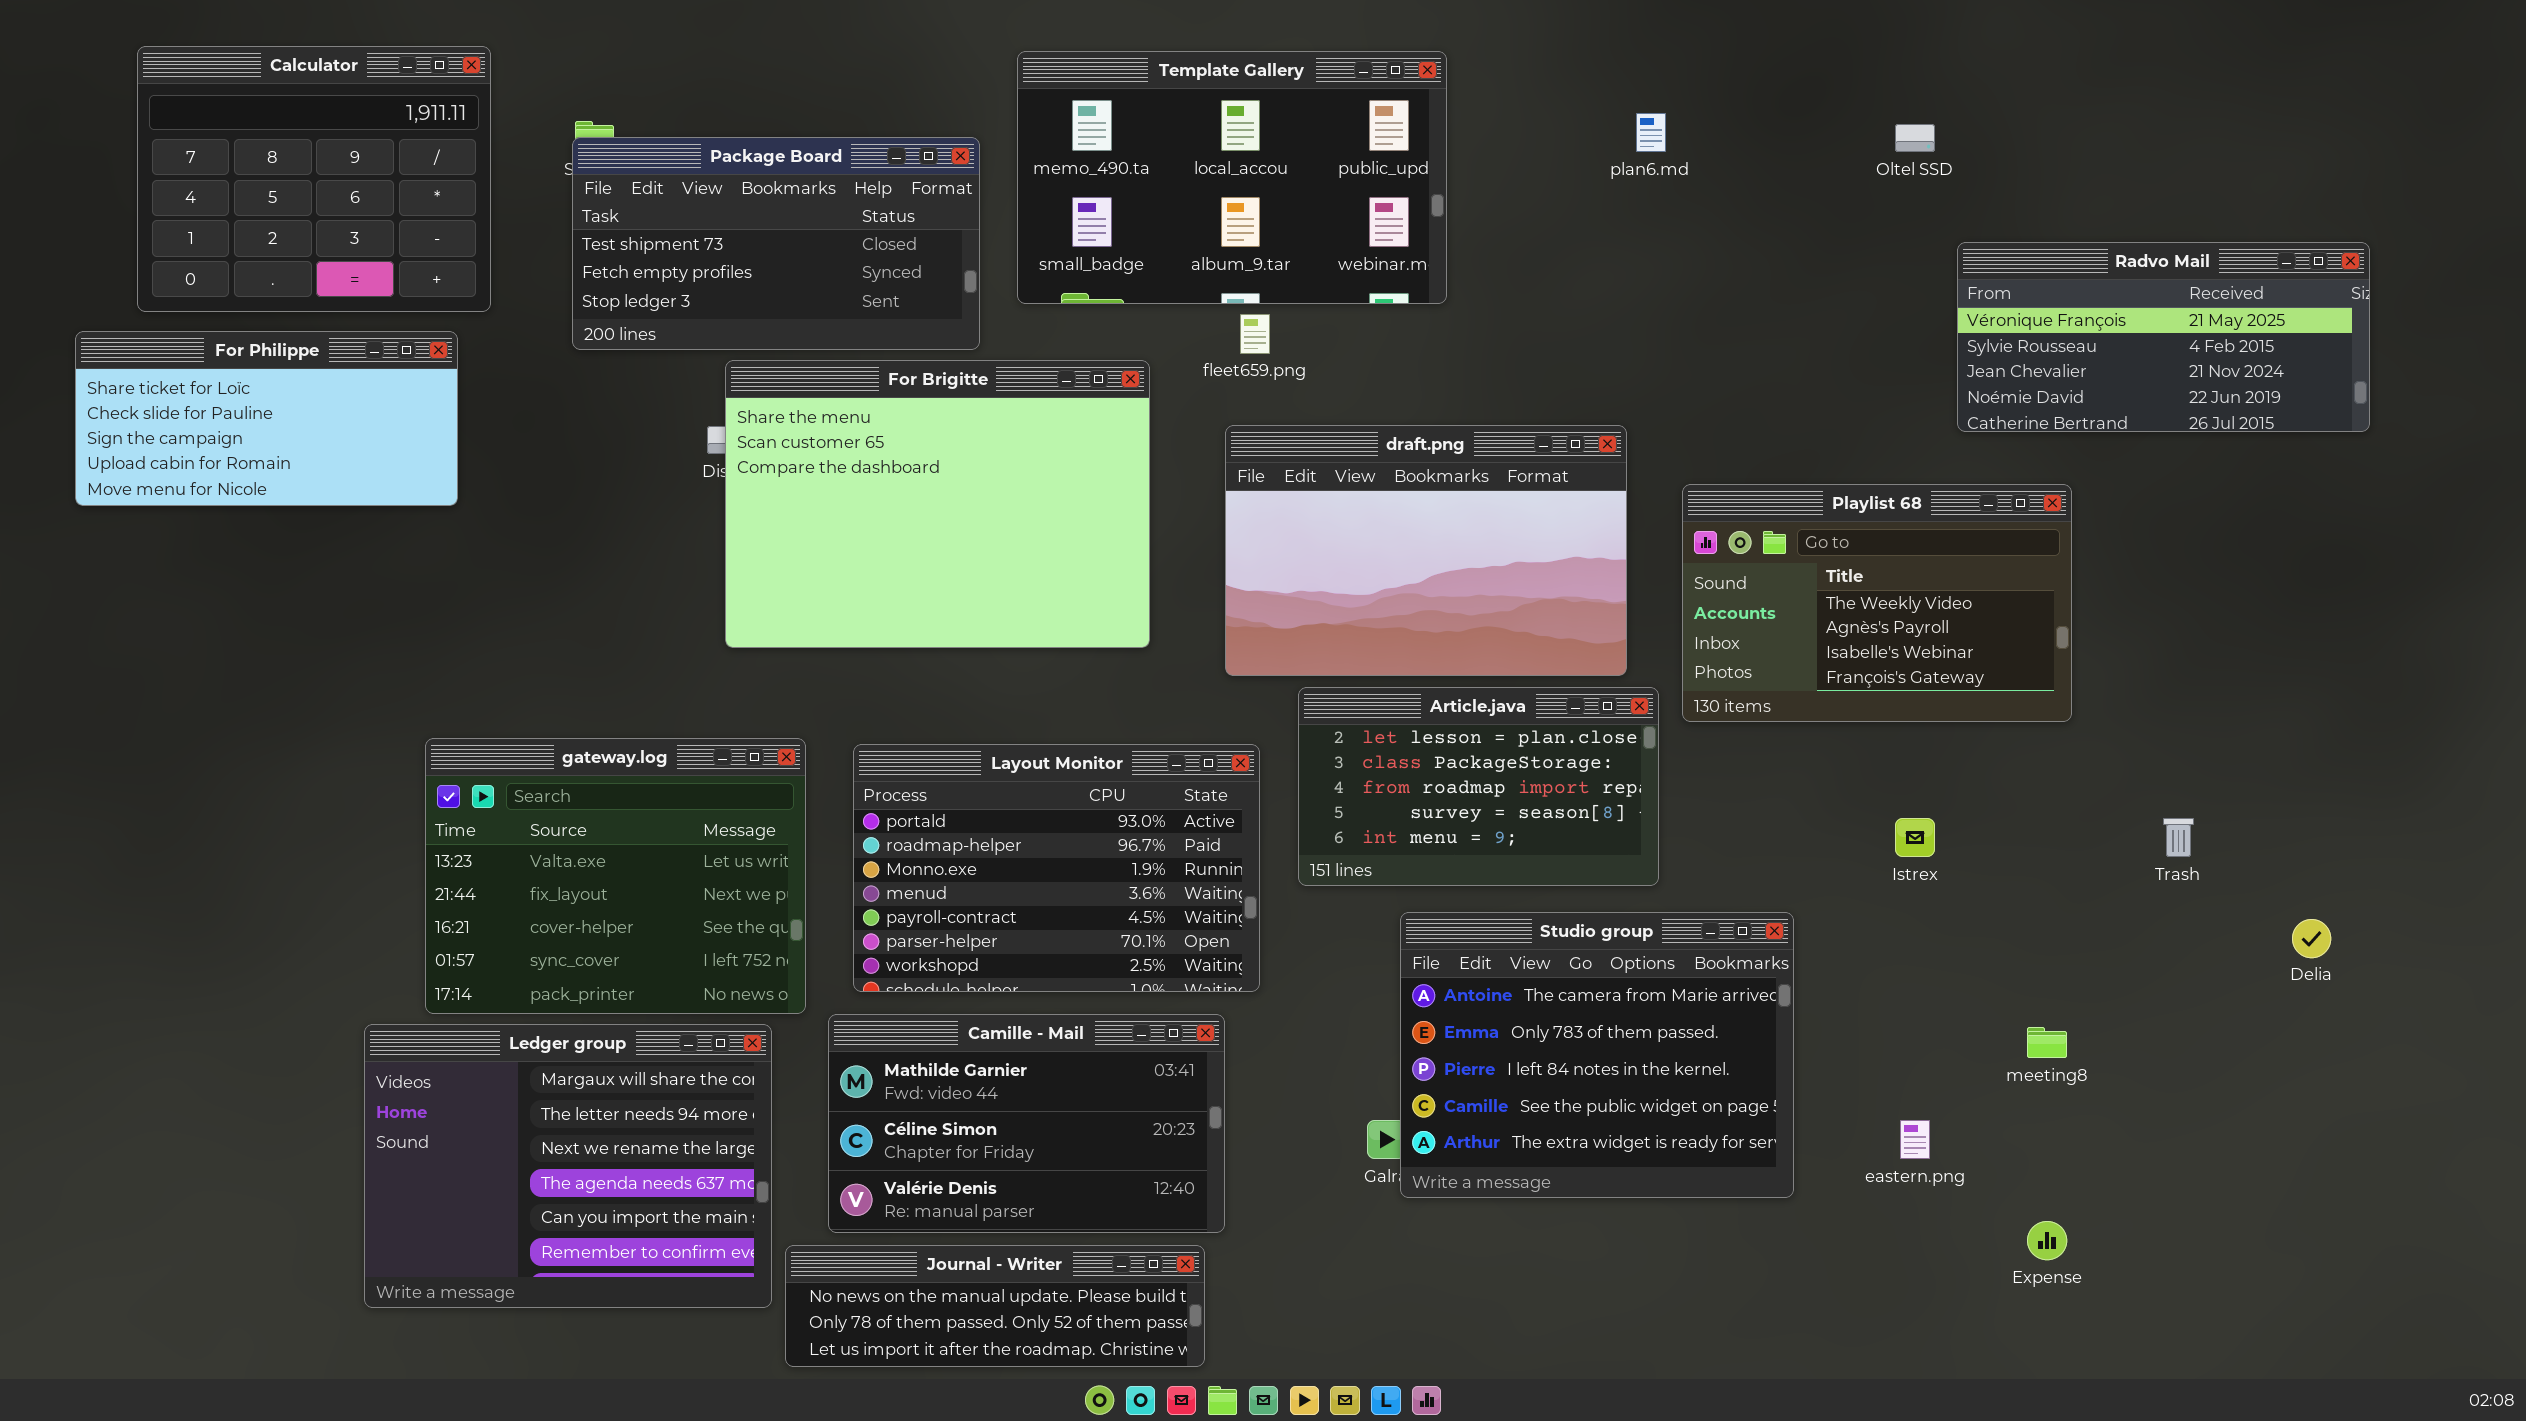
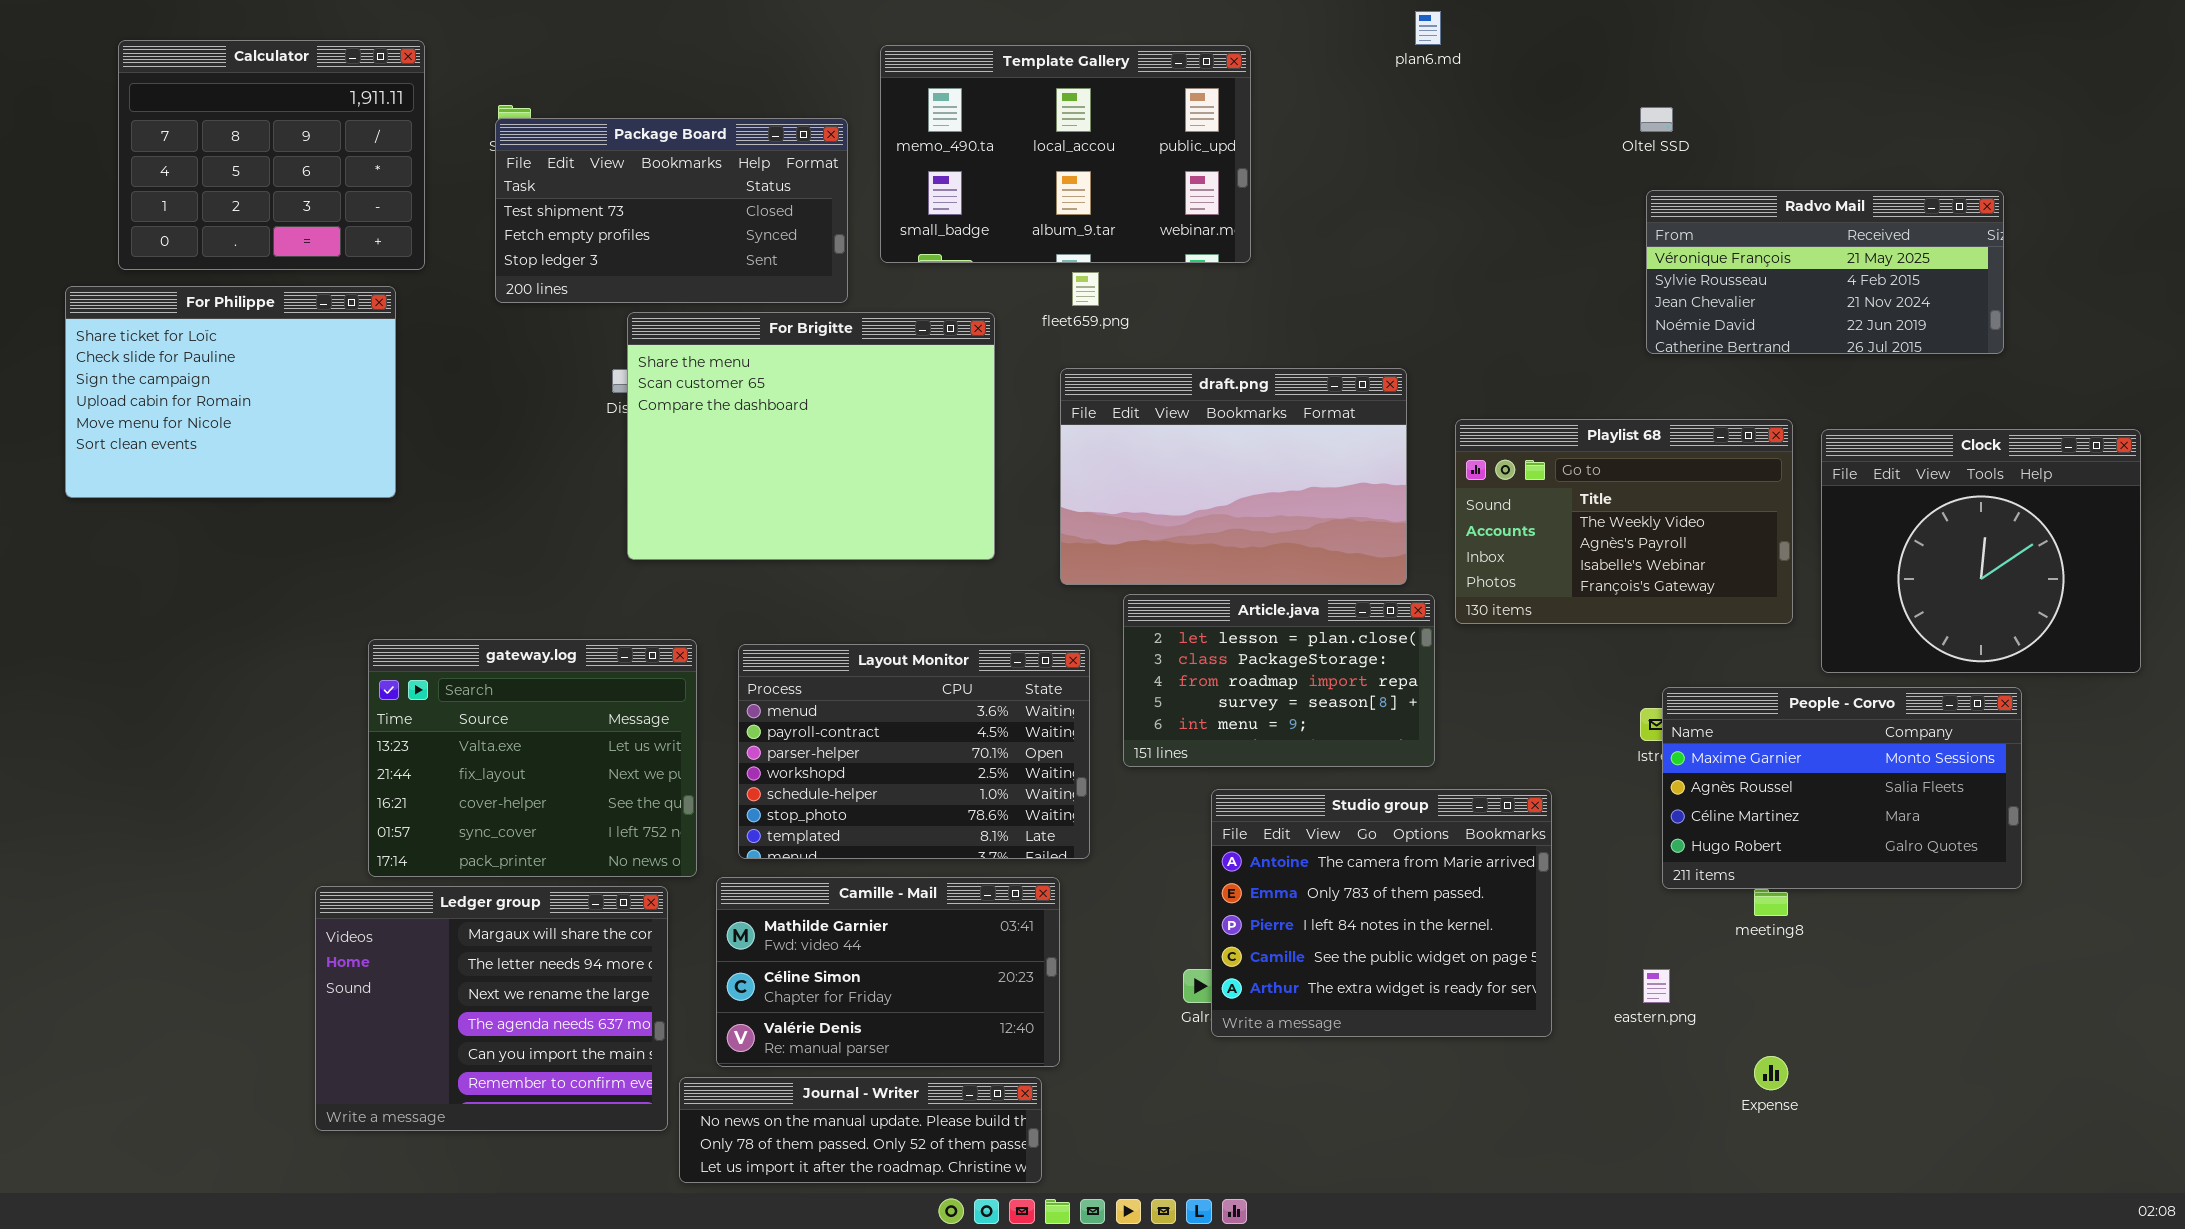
plan6.md: [1636,113,1666,152] -> [1415,11,1441,45], moved
Radvo Mail: [1957,242,2370,432] -> [1646,190,2004,354], moved
For Philippe: [75,331,458,506] -> [65,286,396,498], resized
Clock: none -> [1821,429,2141,673], opened
Layout Monitor: [853,744,1260,992] -> [738,644,1090,859], scrolled down 3 rows
People - Corvo: none -> [1662,687,2022,889], opened

